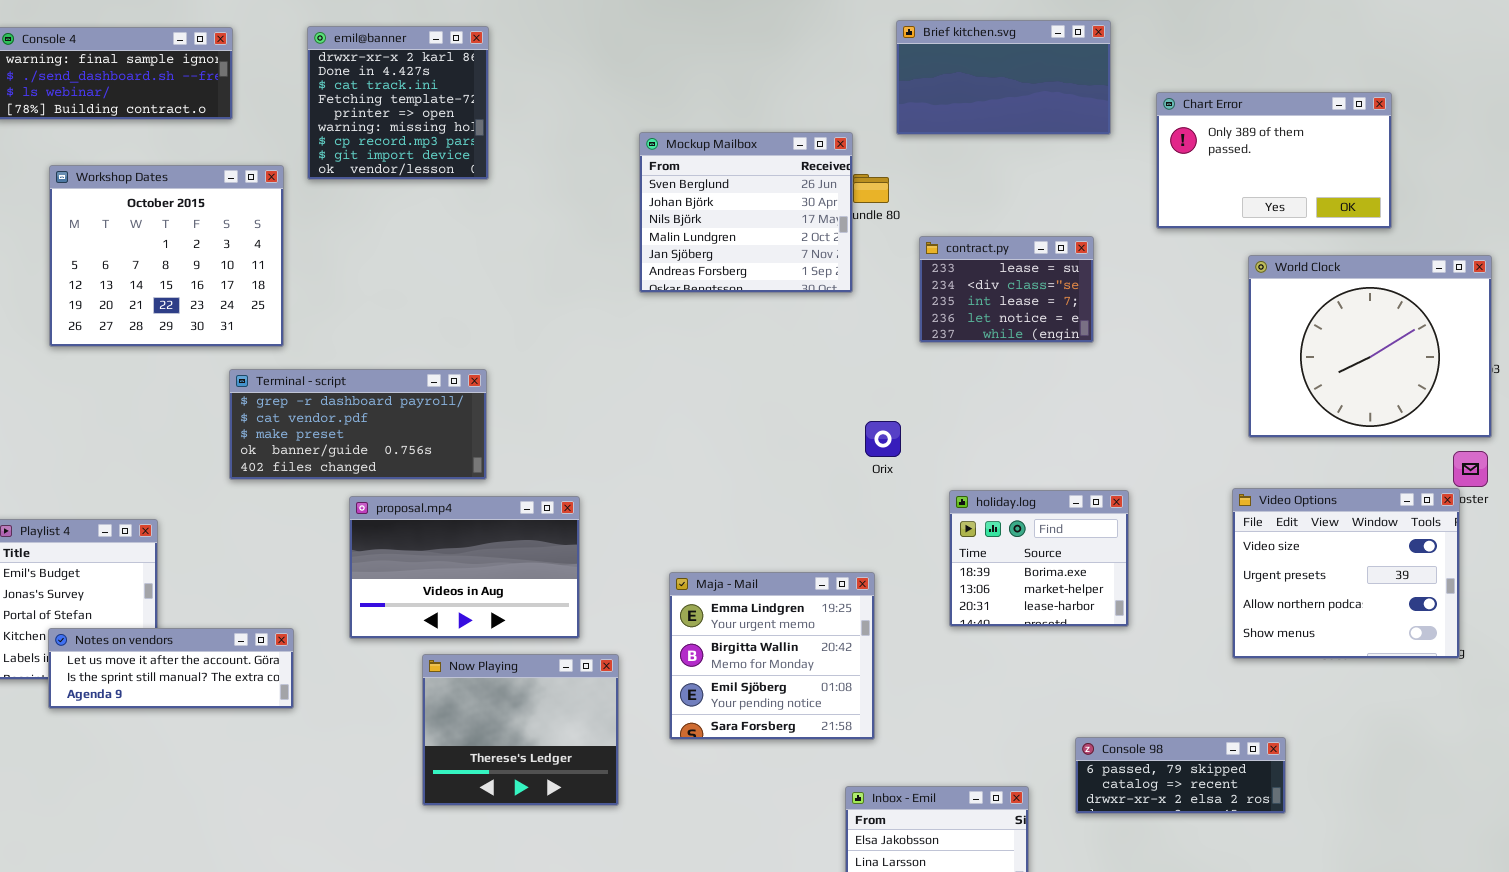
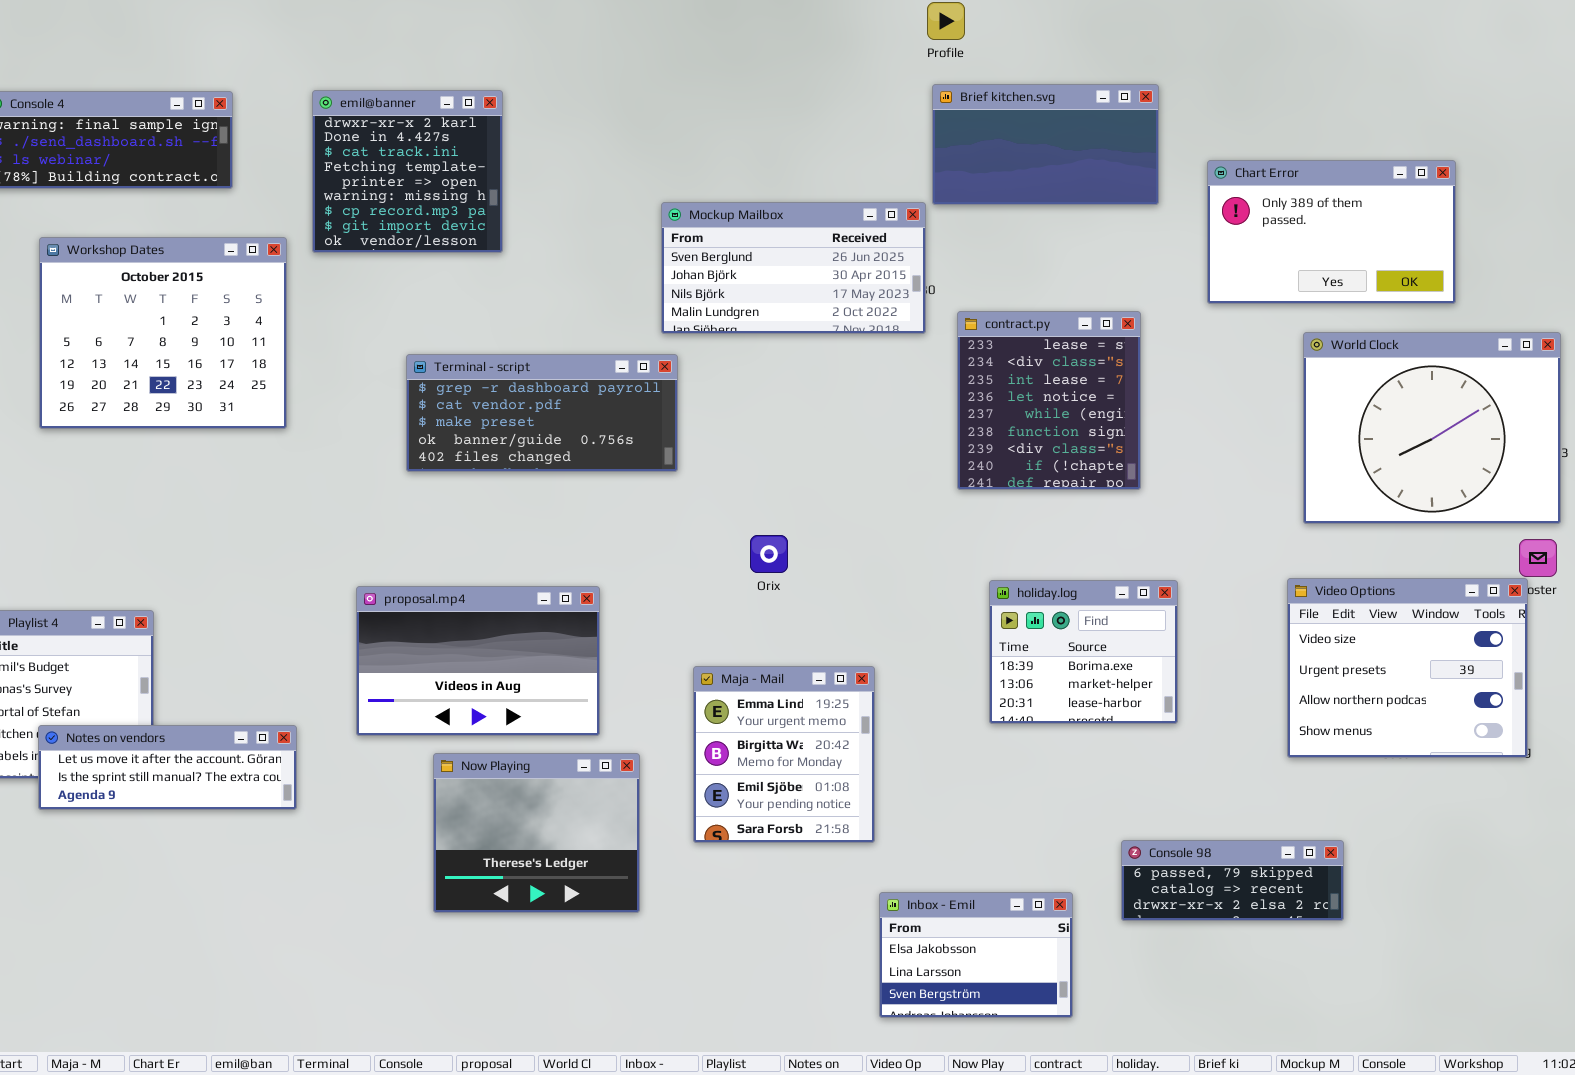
Mockup Mailbox: [639,132,853,293] -> [661,202,926,334], resized
contract.py: [919,236,1094,343] -> [957,311,1141,490], resized
Terminal - script: [229,369,487,480] -> [406,354,678,472], moved
Orix: [865,421,901,457] -> [750,535,788,573], moved
Maja - Mail: [669,572,875,740] -> [693,666,875,843], resized

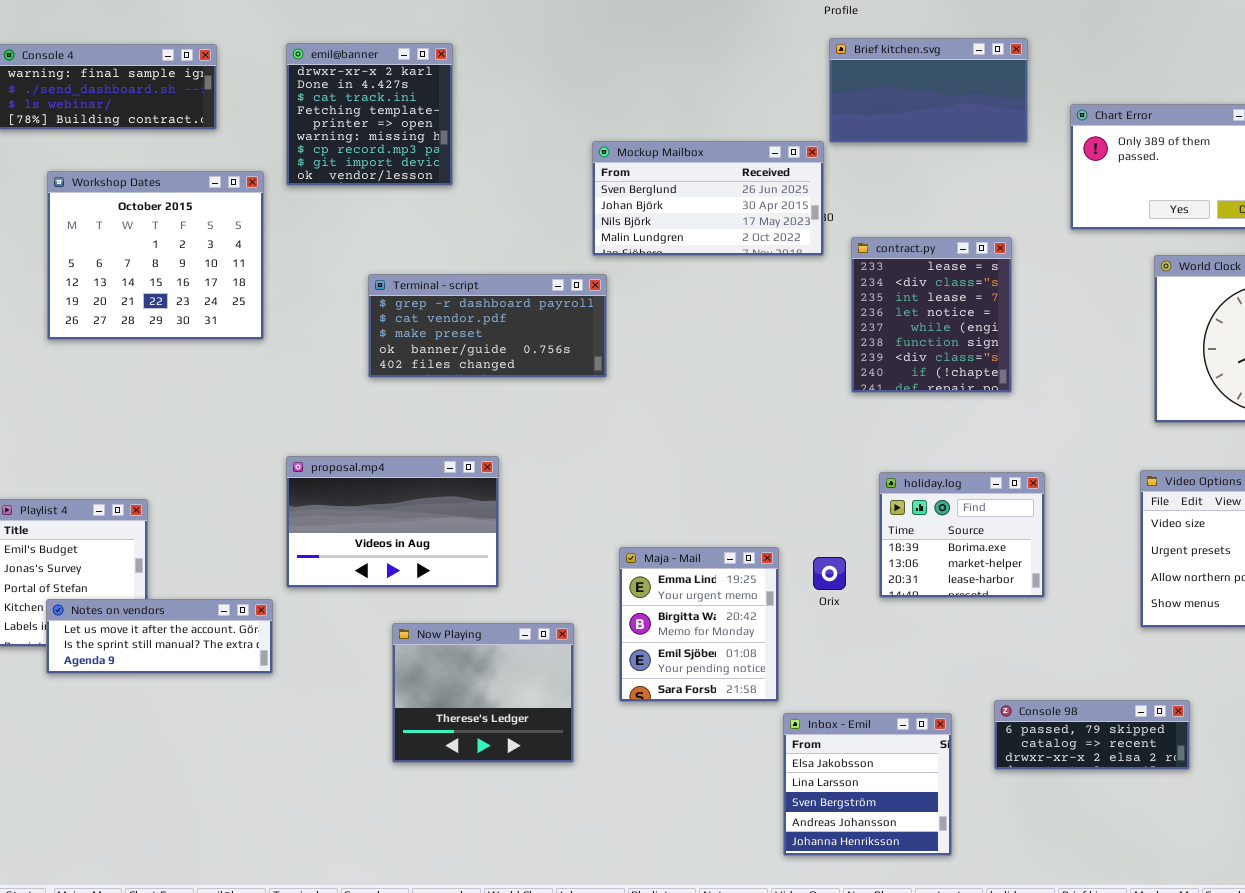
Orix: [750,535,788,573] -> [813,557,846,590], moved
proposal.mp4: [356,586,600,736] -> [286,456,499,588], moved
Inbox - Emil: [879,892,1073,1018] -> [783,713,952,856], resized

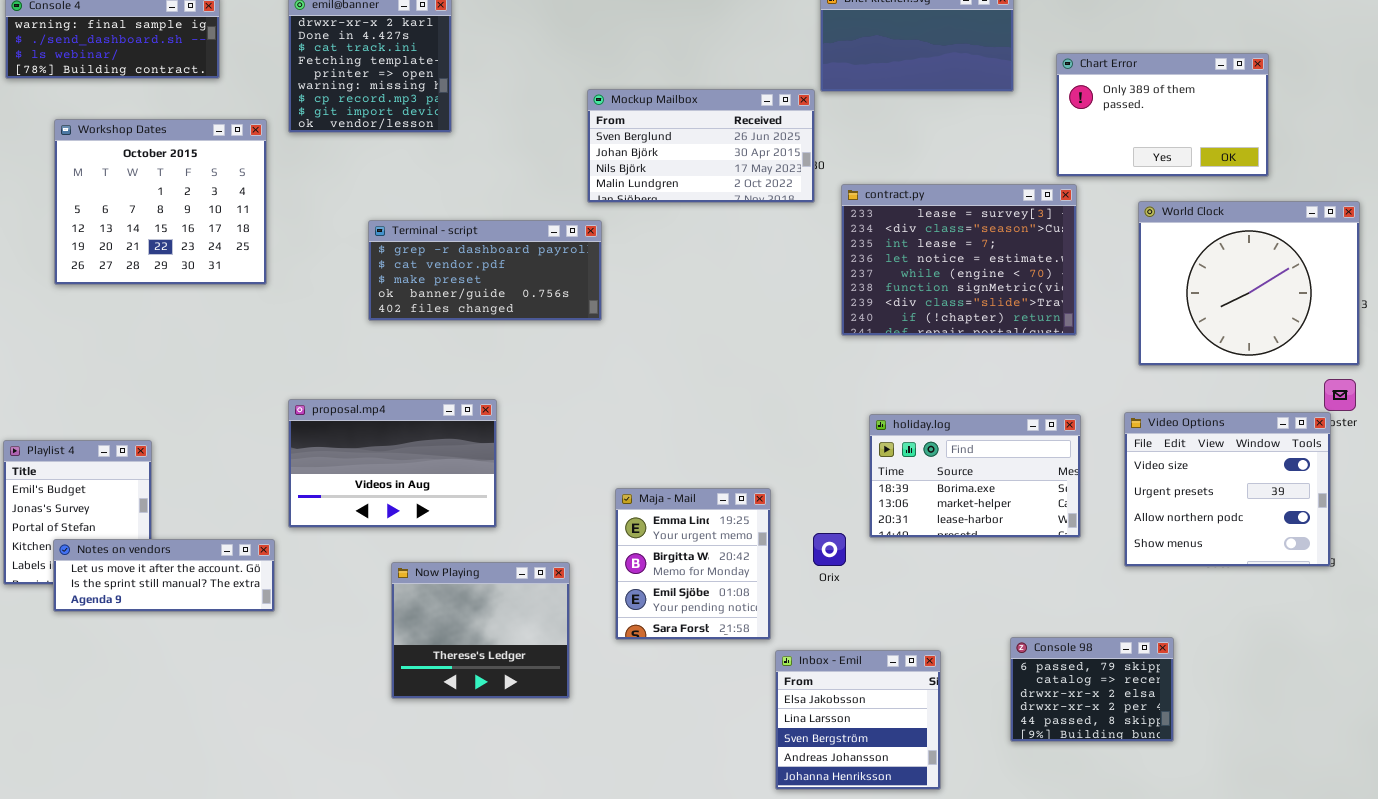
contract.py: [851,237,1012,393] -> [841,184,1077,336], resized
holiday.log: [879,472,1045,598] -> [869,414,1081,538], resized
Orix: [813,557,846,590] -> [813,533,846,566], moved
Console 98: [994,700,1190,770] -> [1010,637,1174,742], resized

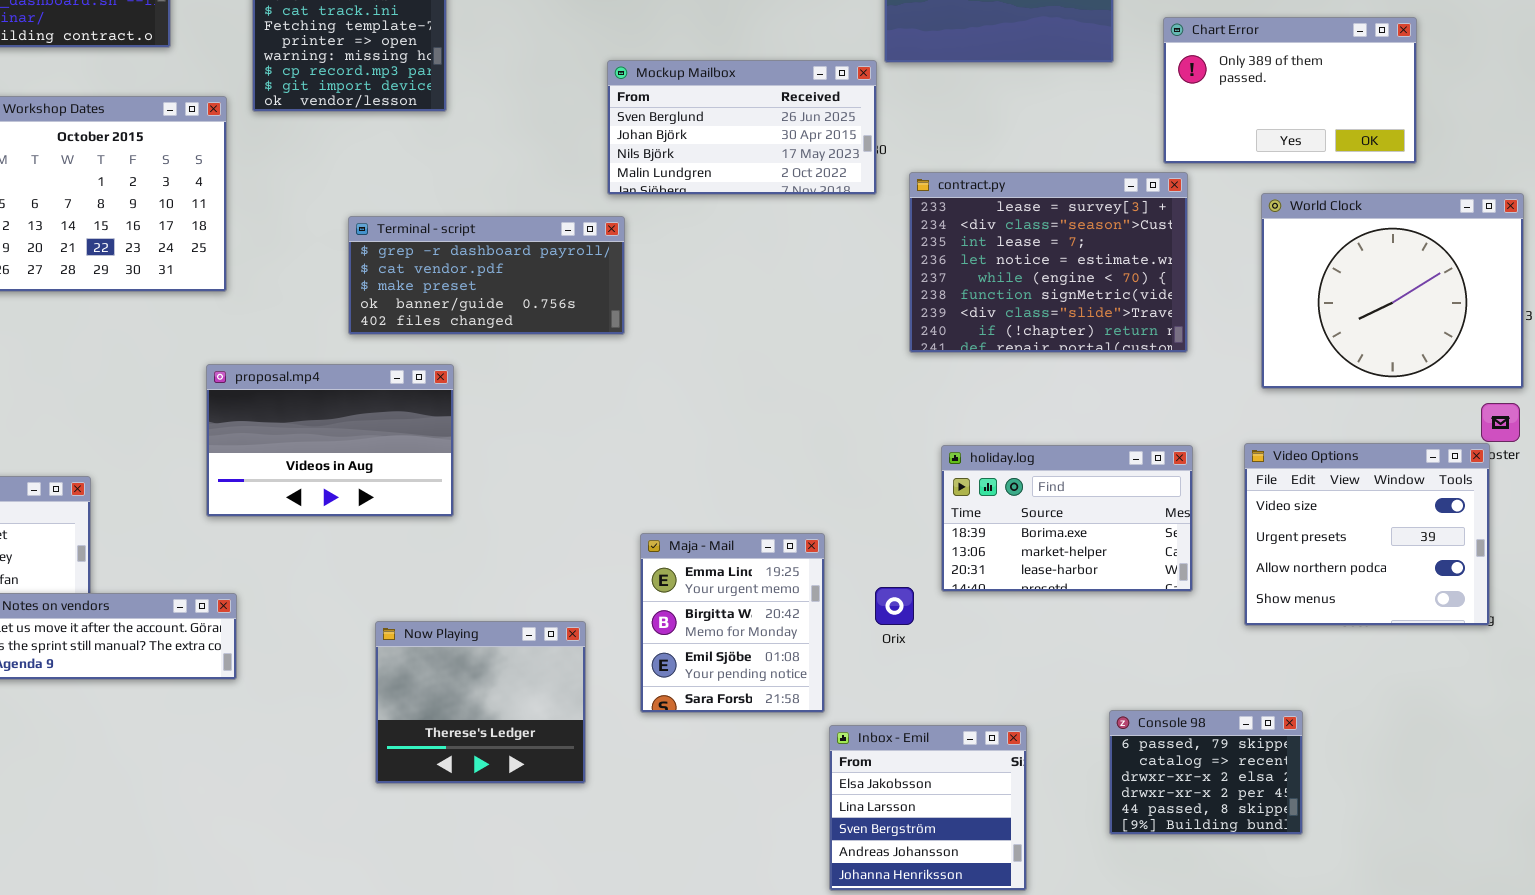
proposal.mp4: [288,399,497,528] -> [206,364,454,517], moved

